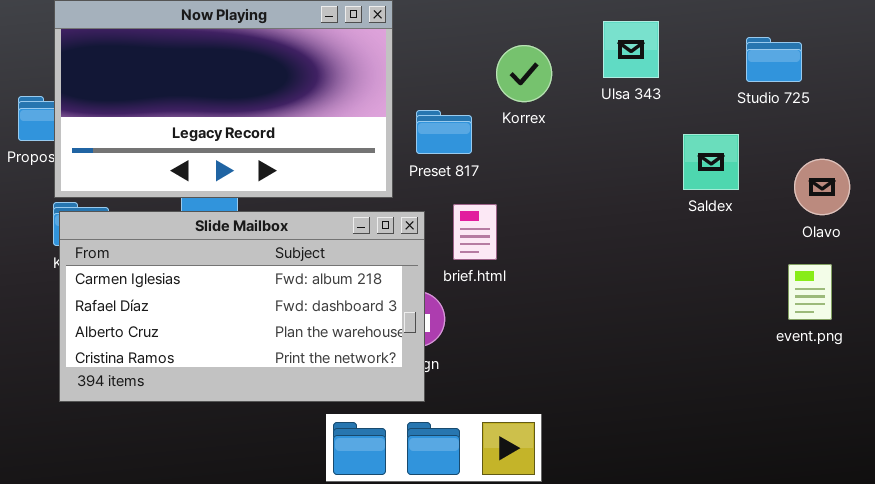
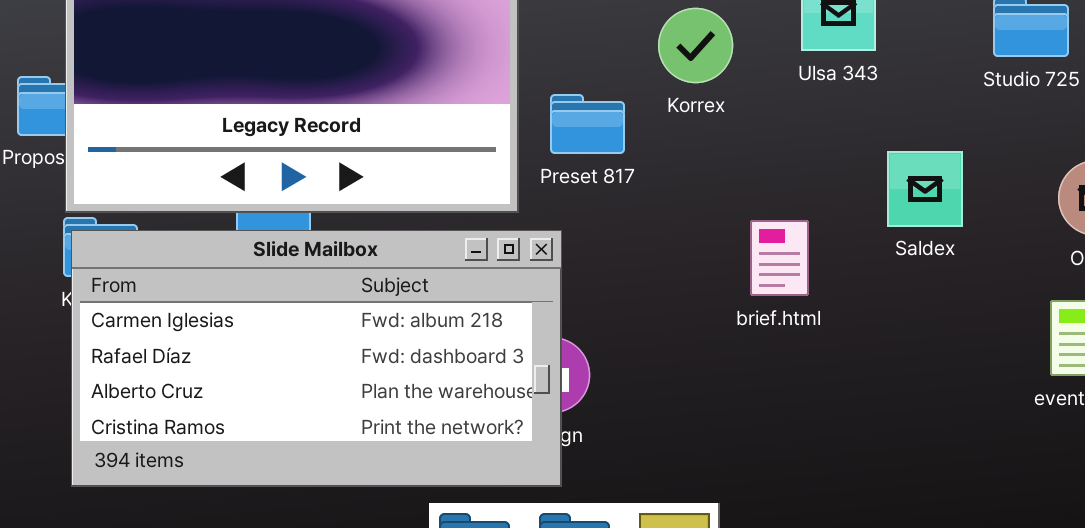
Saldex: [683,134,739,190] -> [887,151,963,227], moved
brief.html: [453,204,497,260] -> [750,220,809,296], moved

